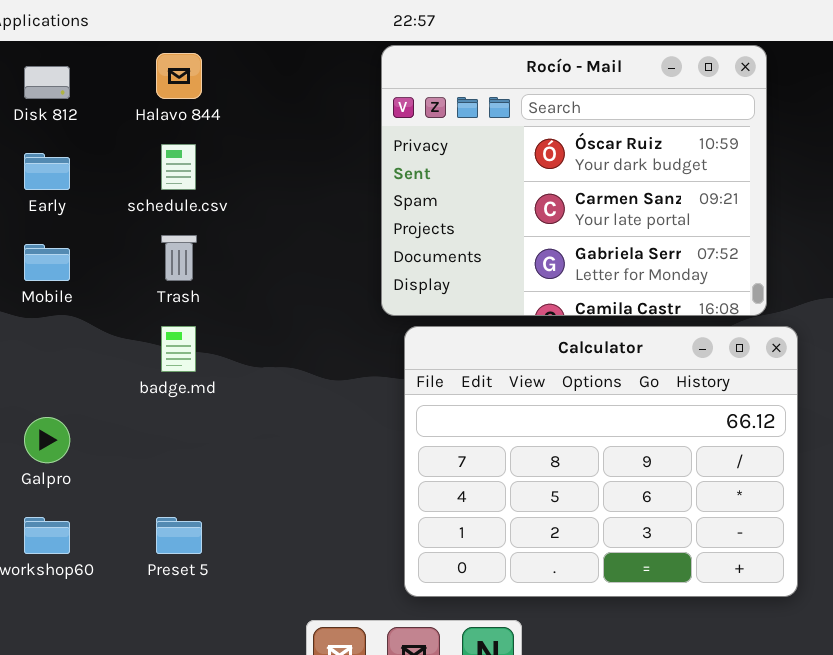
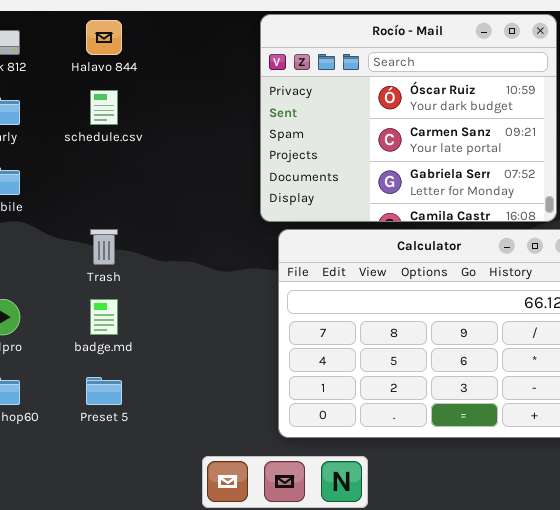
Trash: [161,235,197,281] -> [90,229,118,265], moved
badge.md: [161,326,196,372] -> [90,299,118,335], moved

